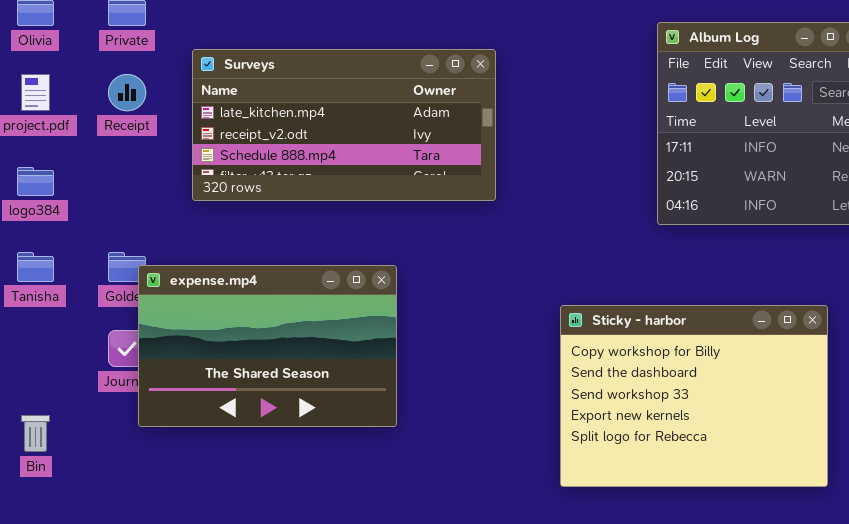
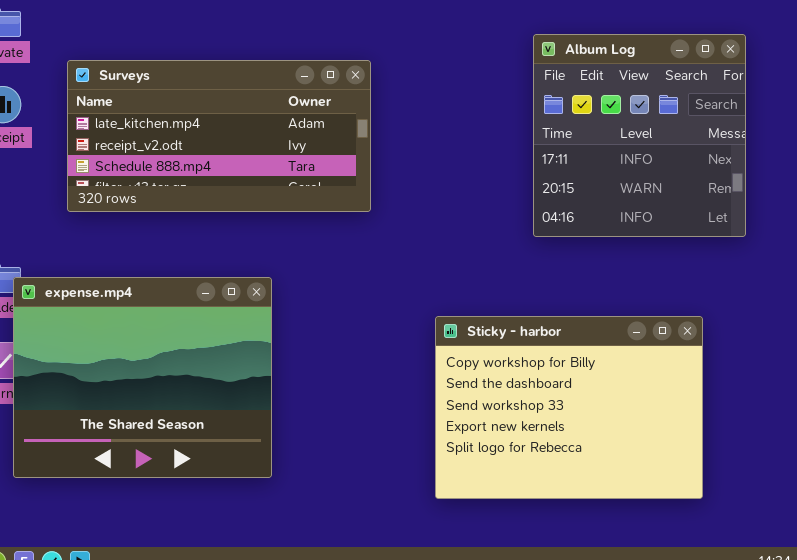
expense.mp4: [138,265,397,427] -> [13,277,272,478], resized

